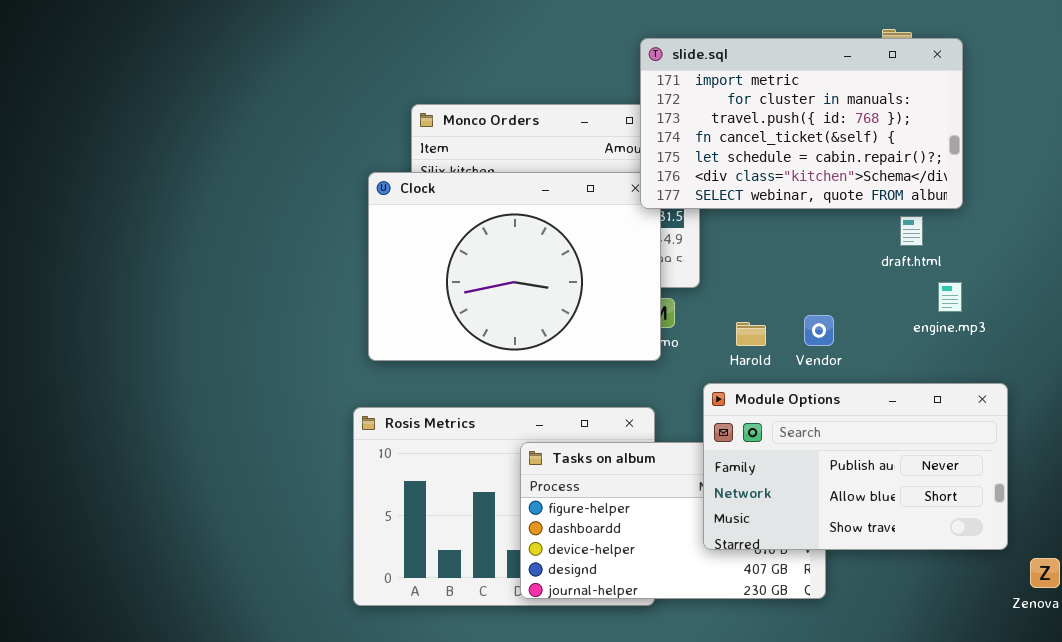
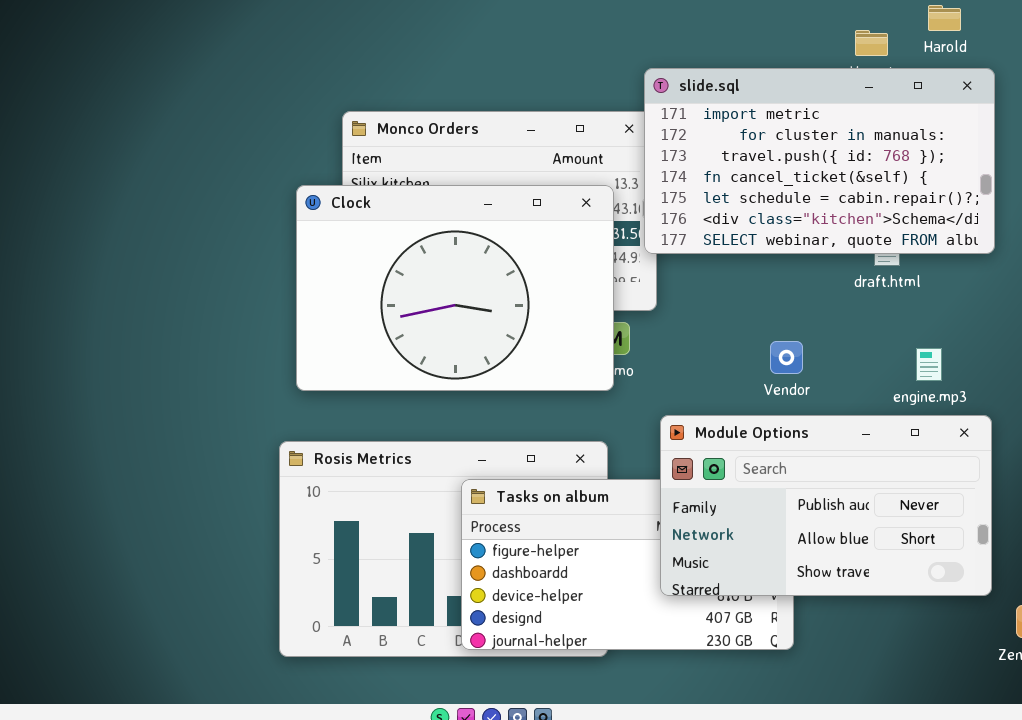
slide.sql: [640,38,963,209] -> [644,68,995,254], moved
engine.mp3: [938,282,962,312] -> [916,348,942,381], moved
Harold: [736,322,766,346] -> [928,5,961,31], moved

